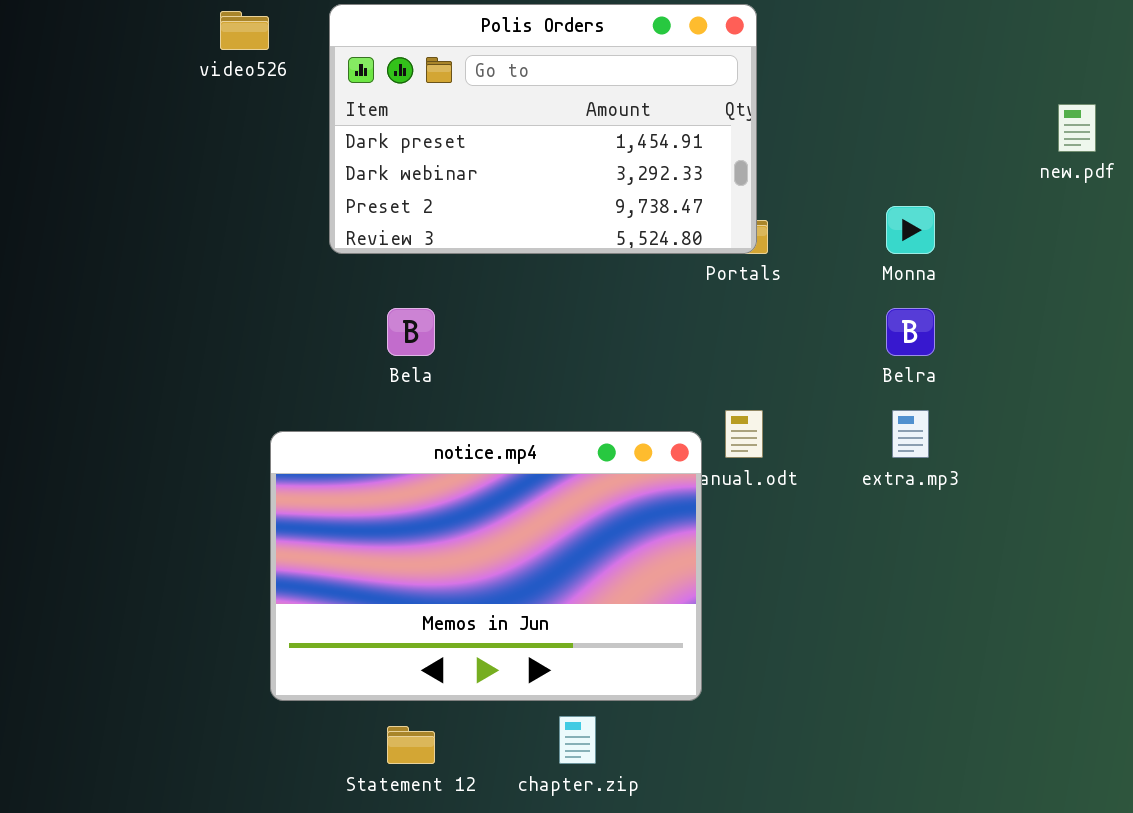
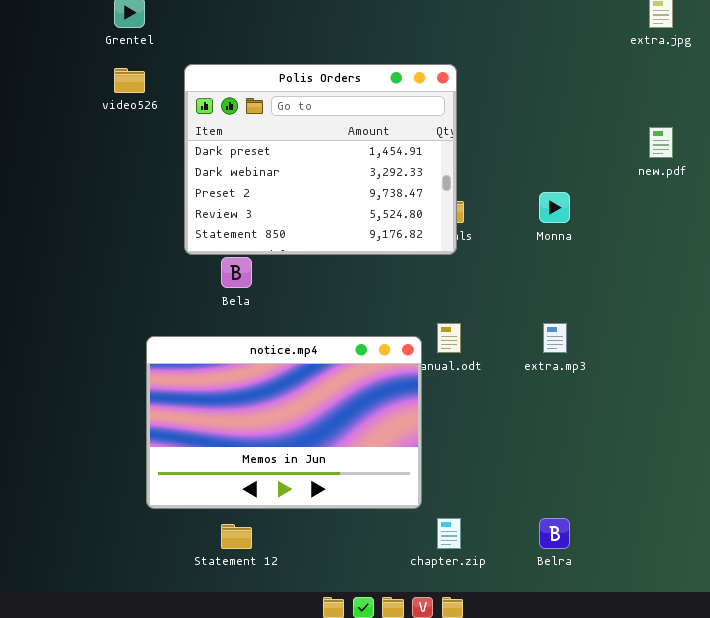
Polis Orders: [329,4,757,254] -> [184,64,457,255], resized
Belra: [886,308,935,356] -> [539,518,570,549], moved
chapter.zip: [559,716,596,764] -> [437,518,461,549], moved

